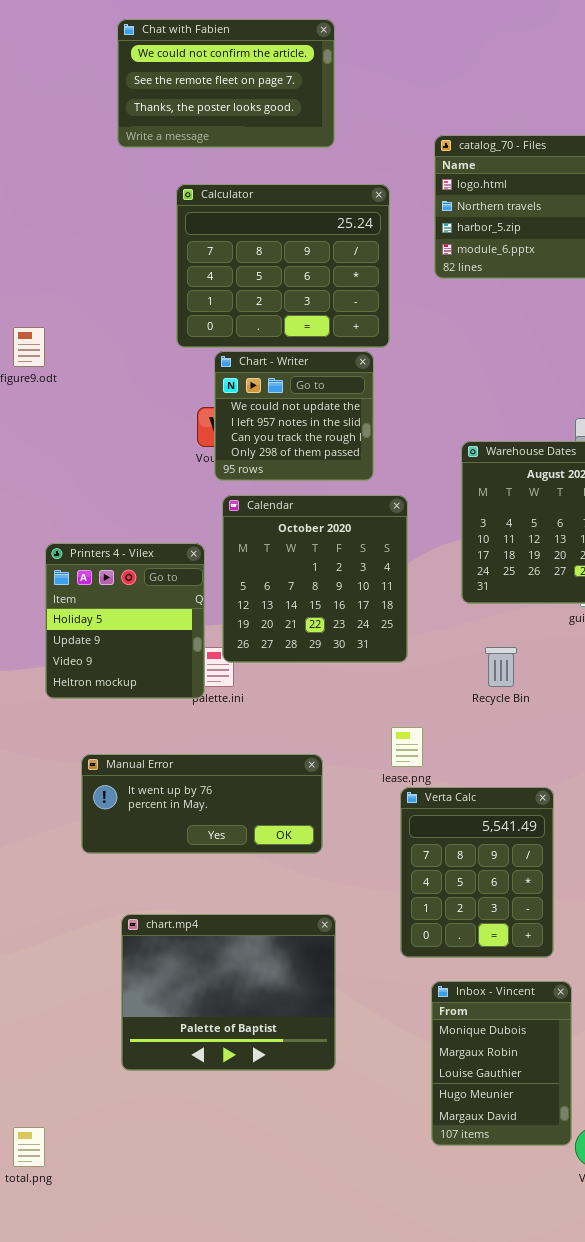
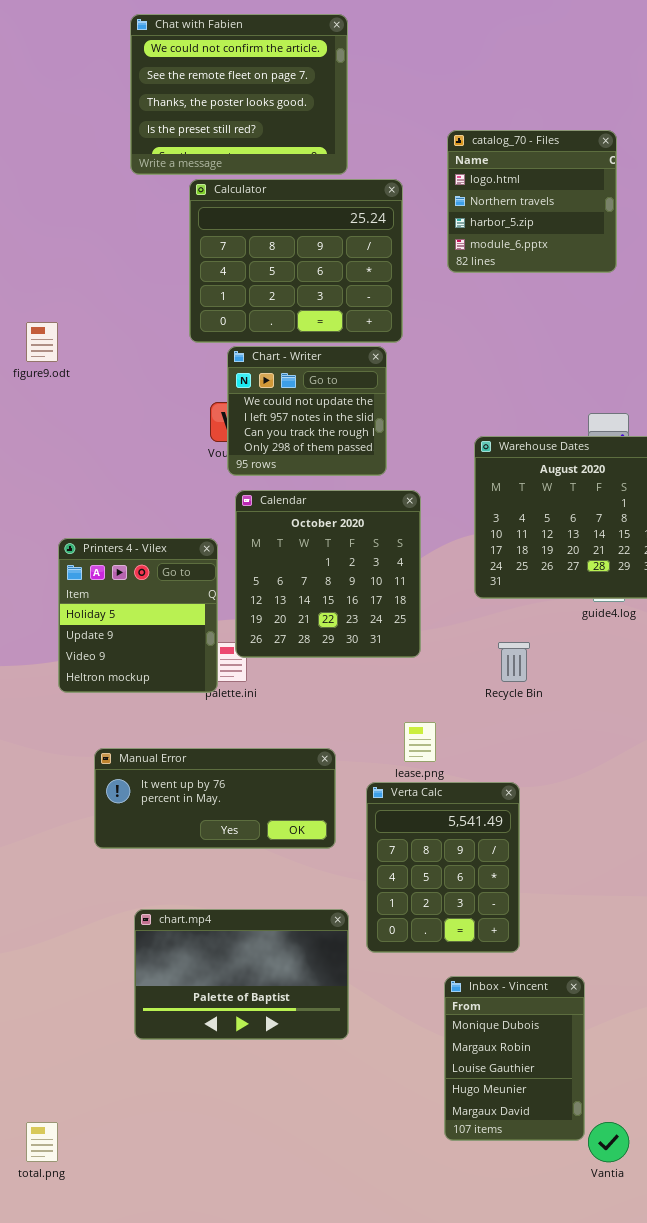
Chat with Fabien: [117,19,335,148] -> [130,14,348,175], resized
Verta Calc: [400,787,554,958] -> [366,782,520,953], moved
chart.mp4: [121,914,336,1071] -> [134,909,349,1040], resized

